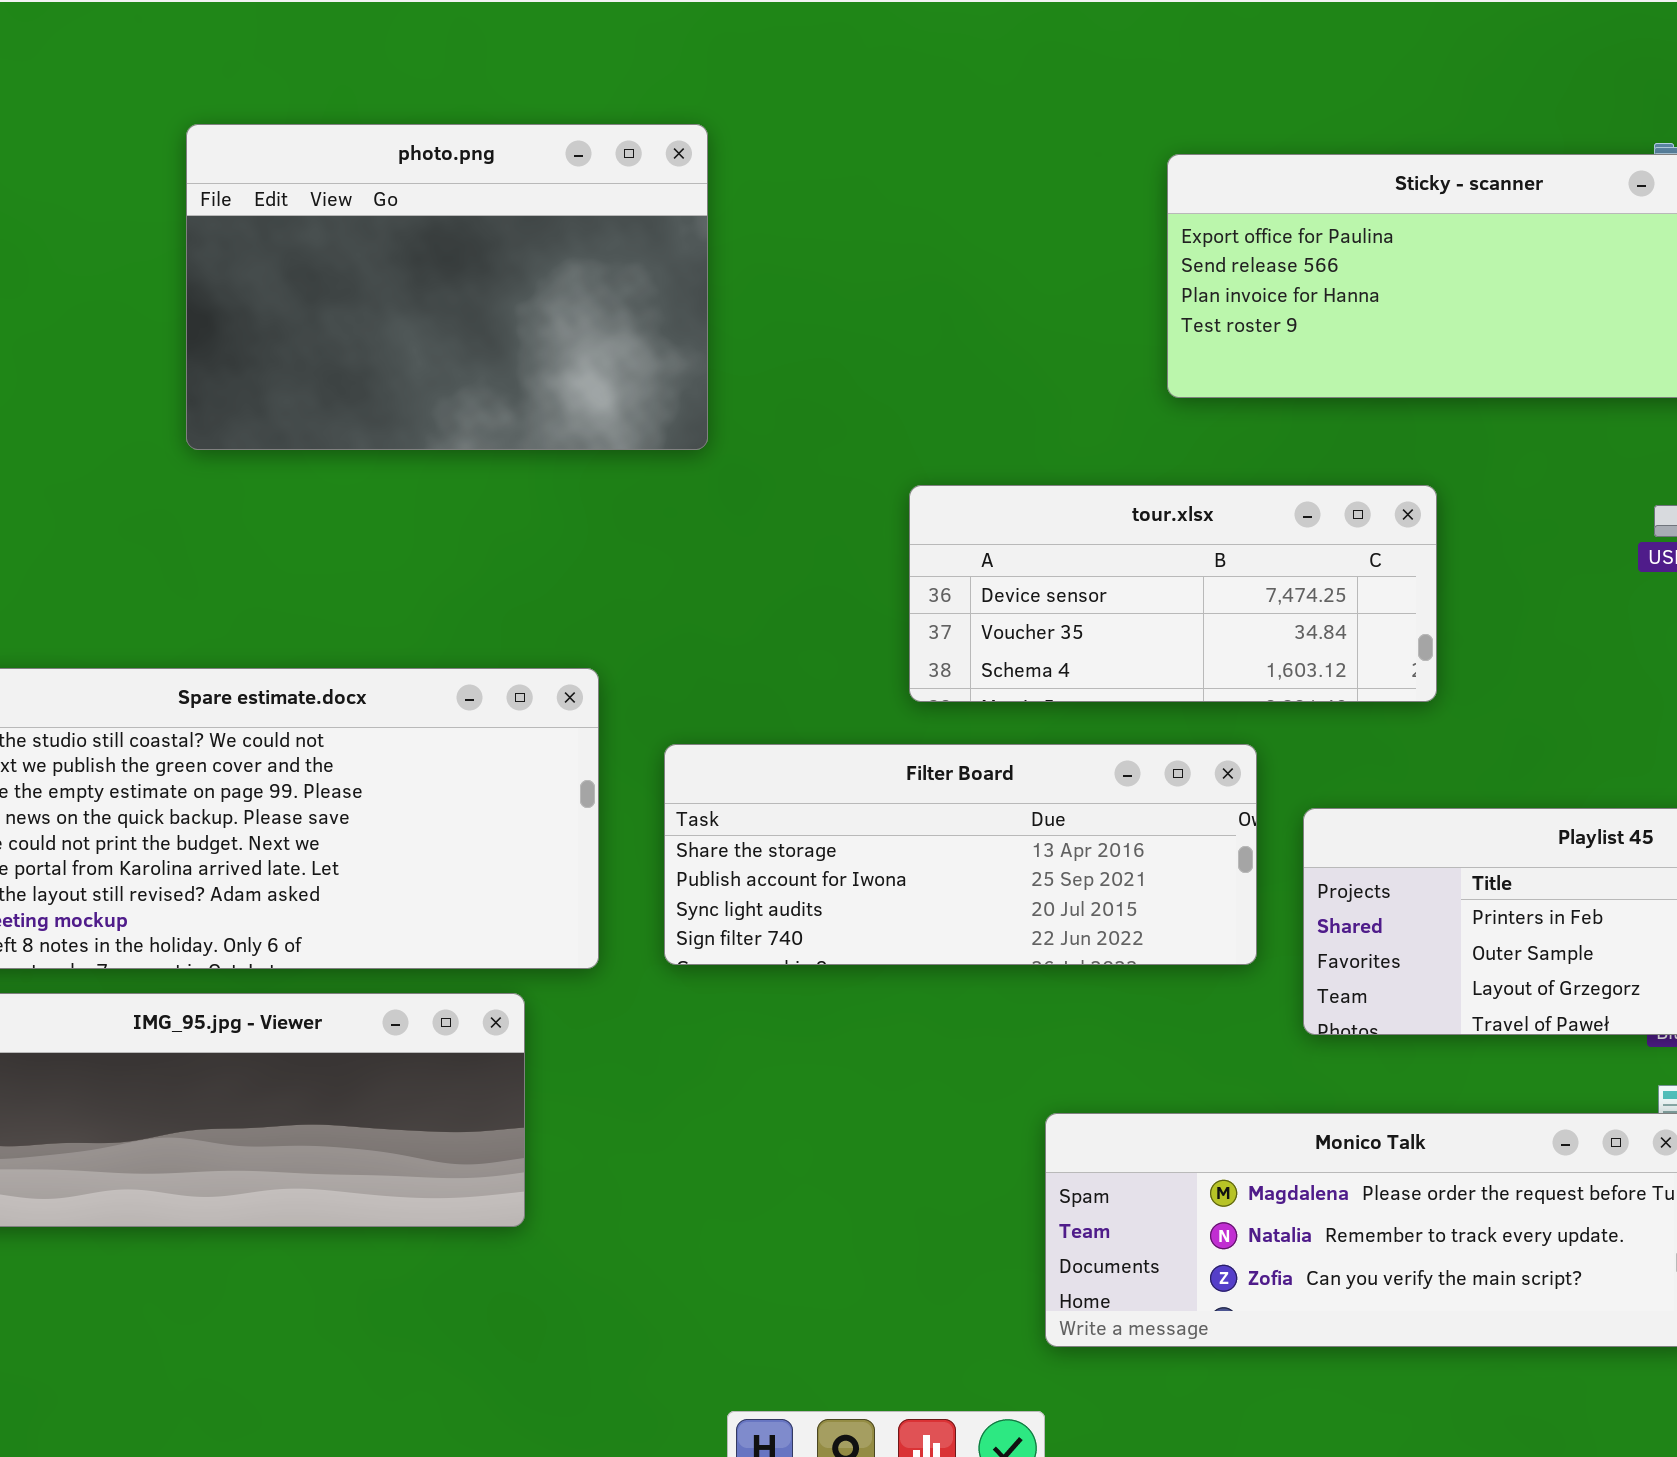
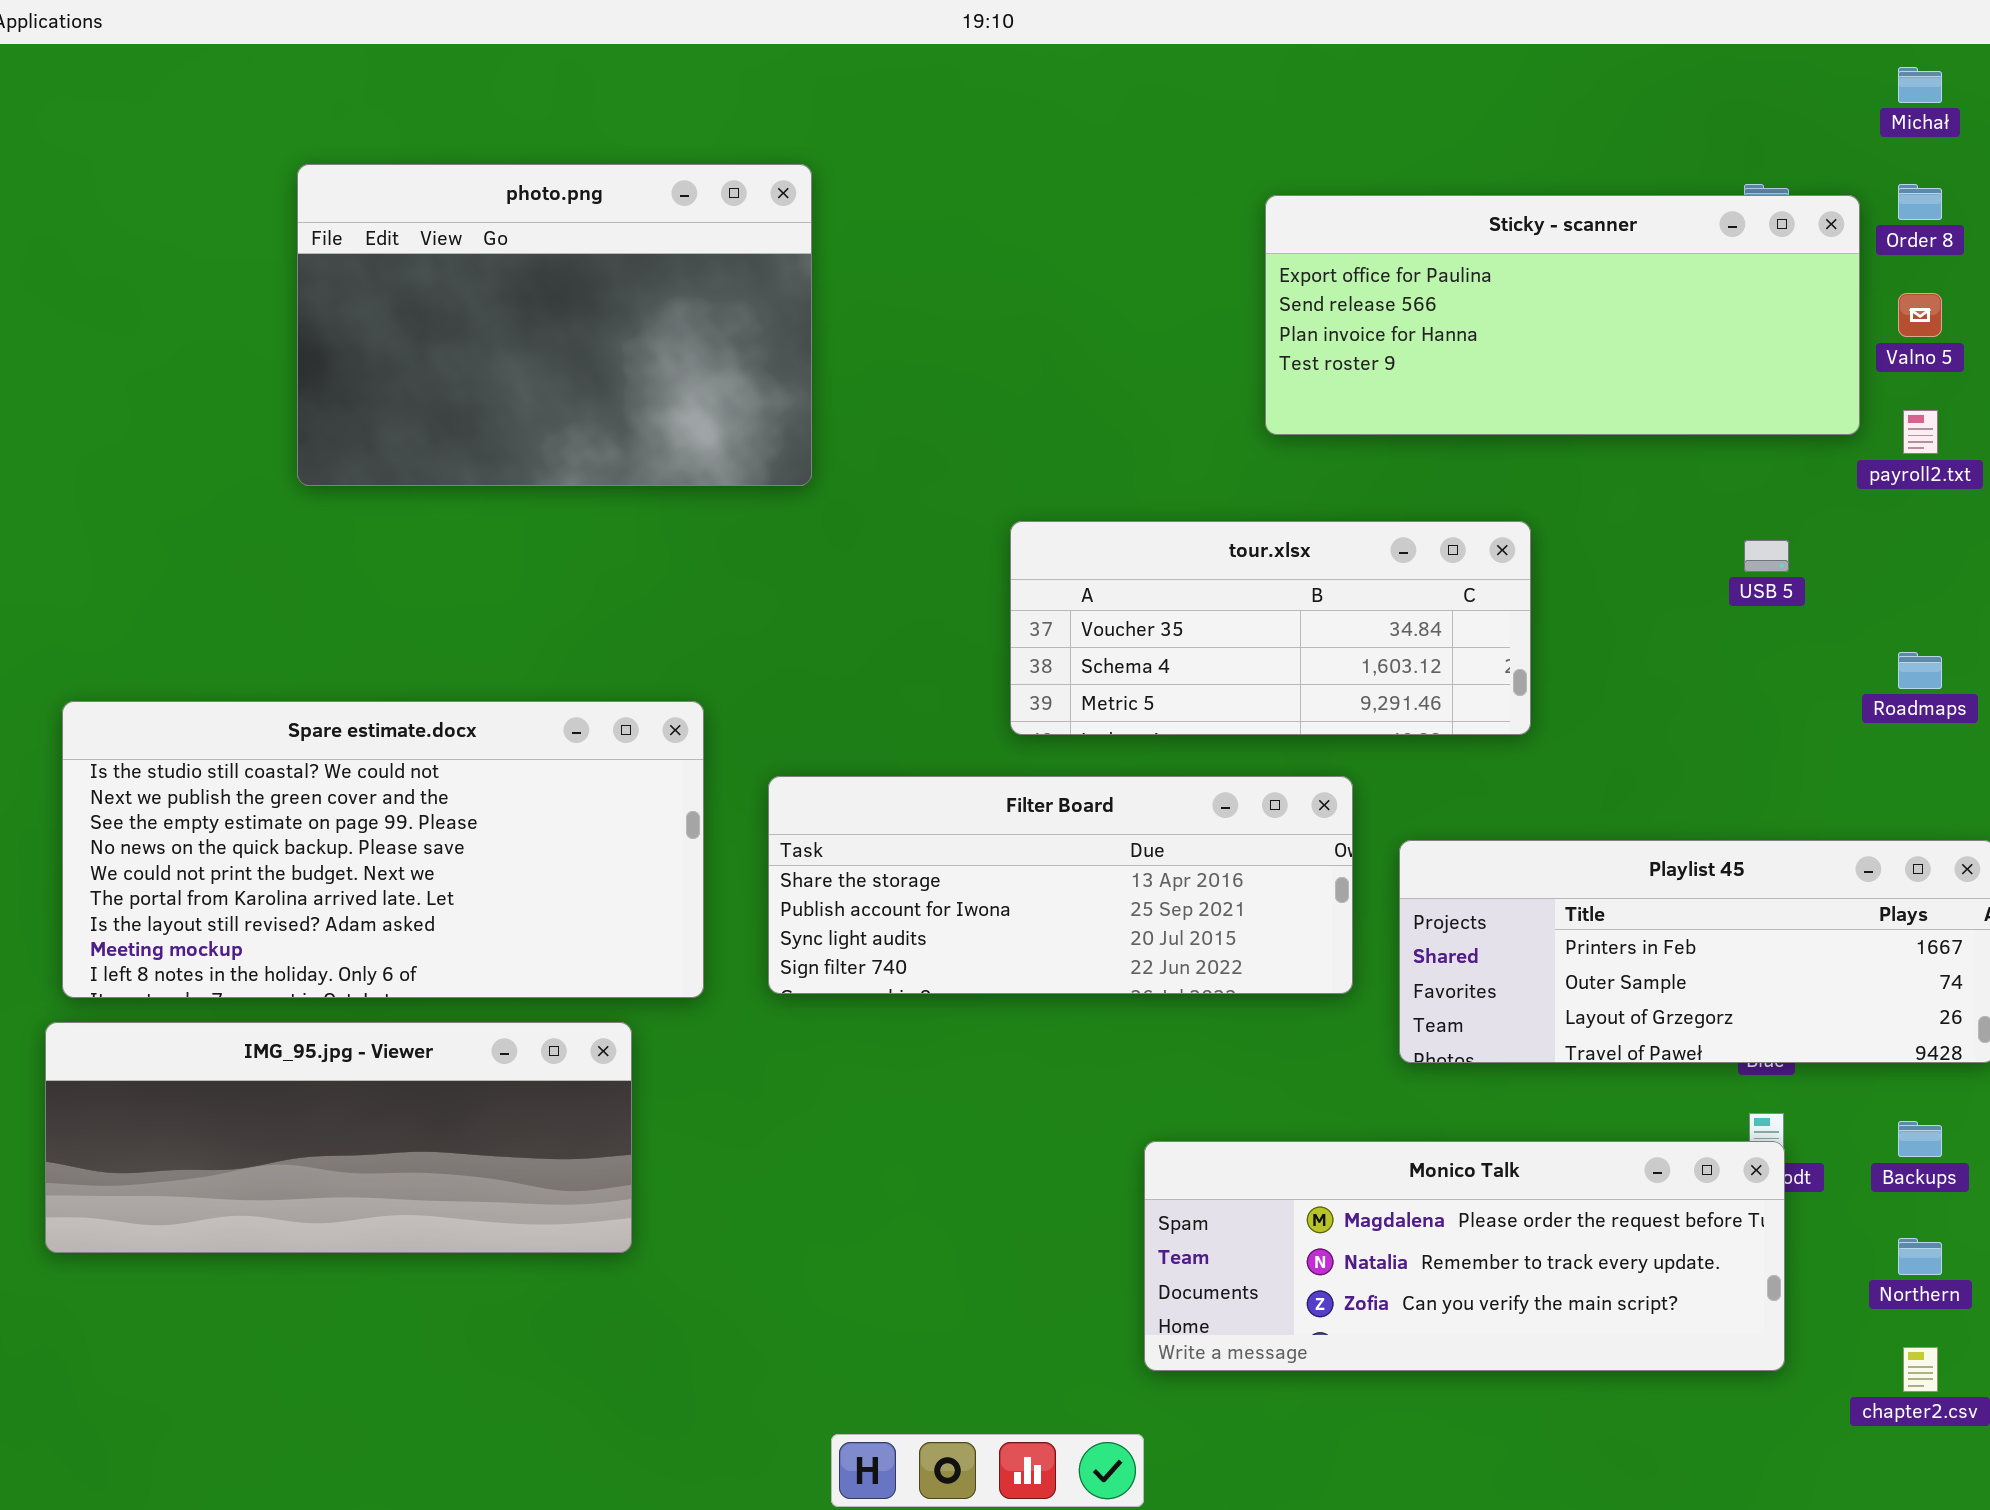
tour.xlsx: [909,485,1437,702] -> [1010,521,1531,735], scrolled down 1 row

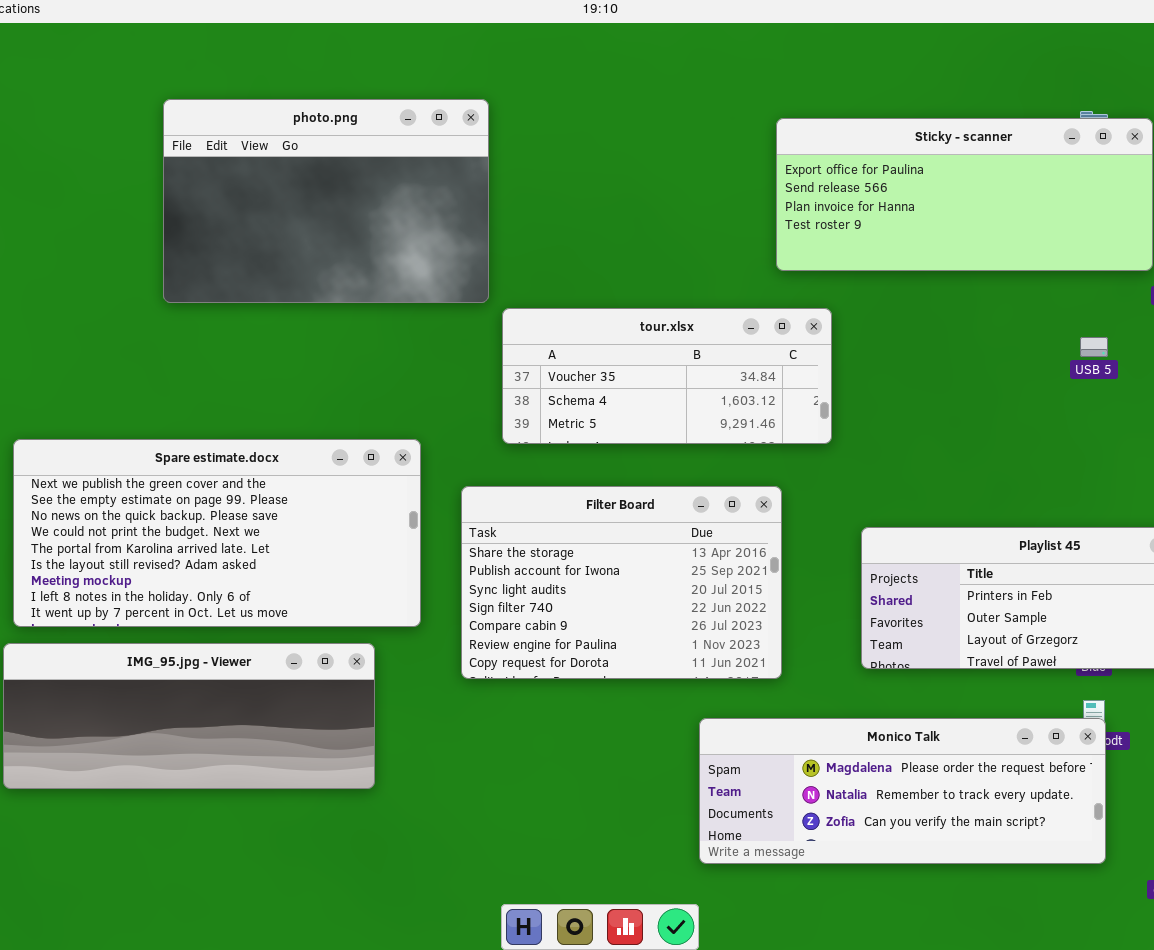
tour.xlsx: [1010,521,1531,735] -> [502,308,832,444], moved
Spare estimate.docx: [62,701,704,998] -> [13,439,421,627], scrolled down 1 row
Filter Board: [768,776,1353,994] -> [461,486,782,679], resized

